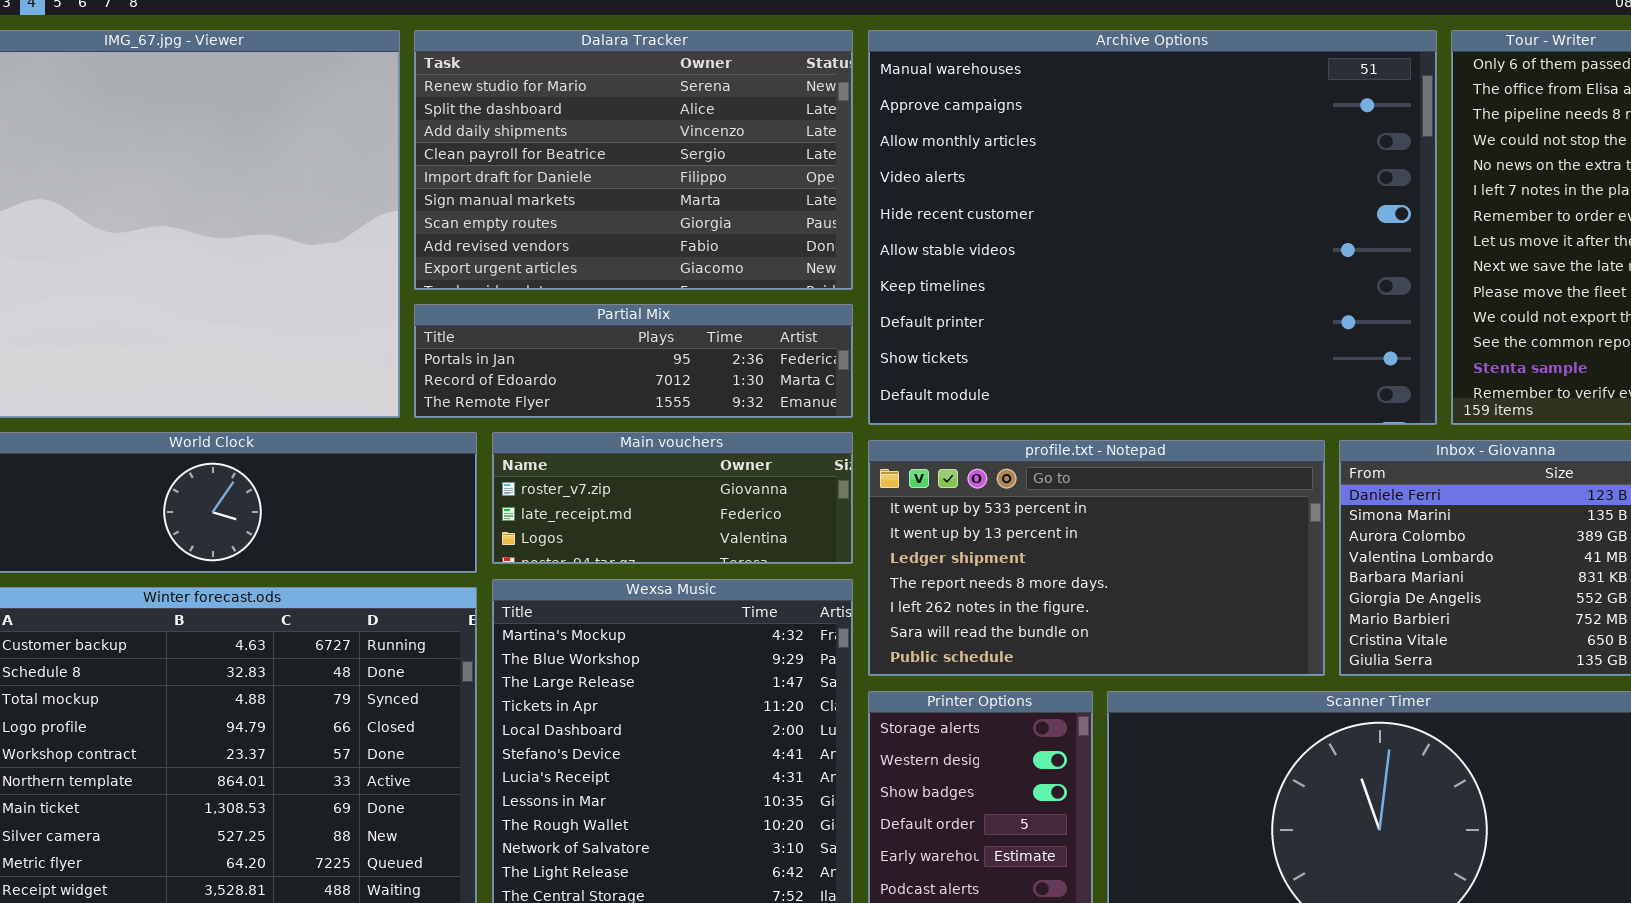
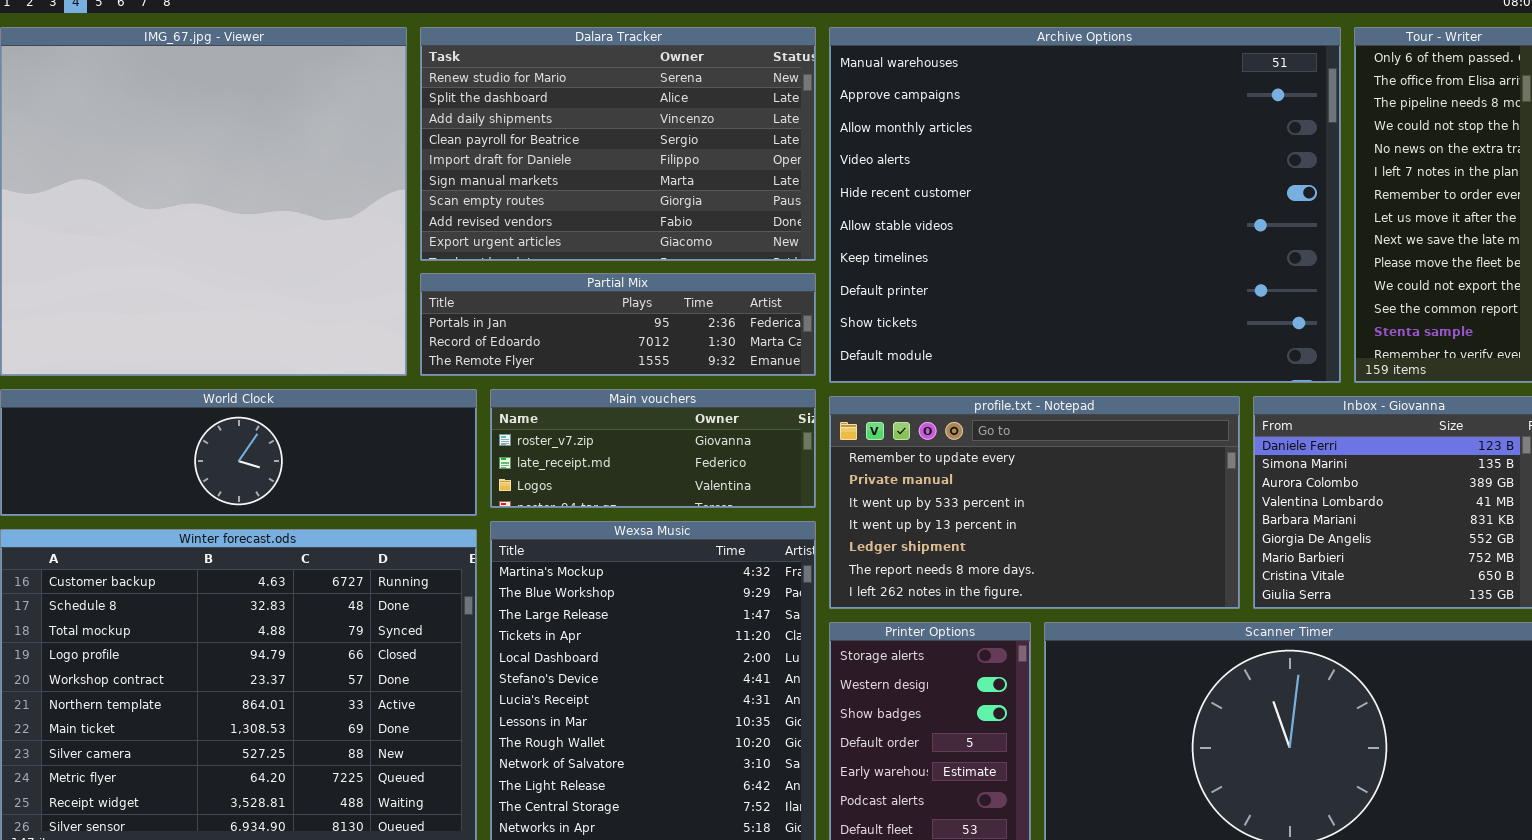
profile.txt - Notepad: [868,440,1325,676] -> [829,396,1240,609], scrolled up 2 rows

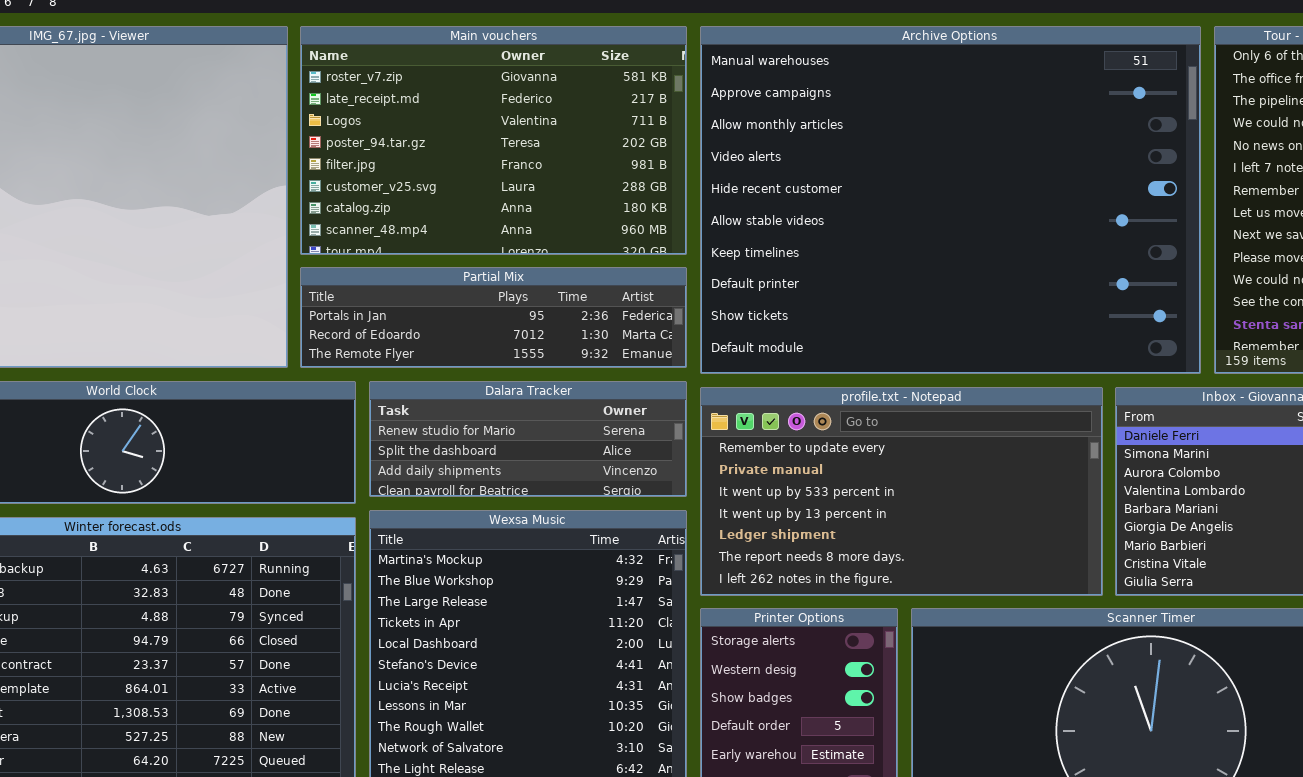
Dalara Tracker: [420,27,816,261] -> [369,381,687,497], moved, resized
Main vouchers: [490,389,816,508] -> [300,26,687,255], moved, resized

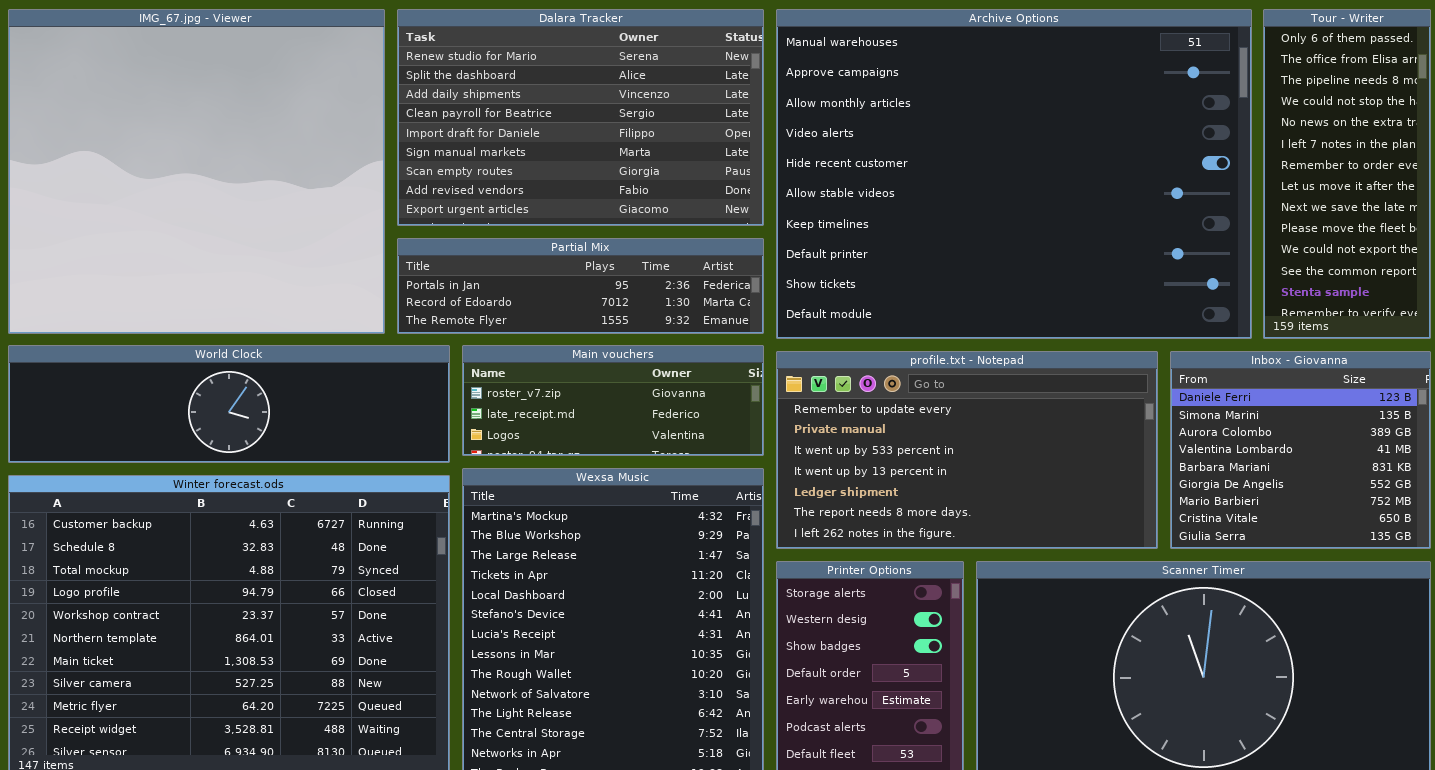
Main vouchers: [300,26,687,255] -> [462,345,764,456], moved, resized
Dalara Tracker: [369,381,687,497] -> [397,9,764,226], moved, resized

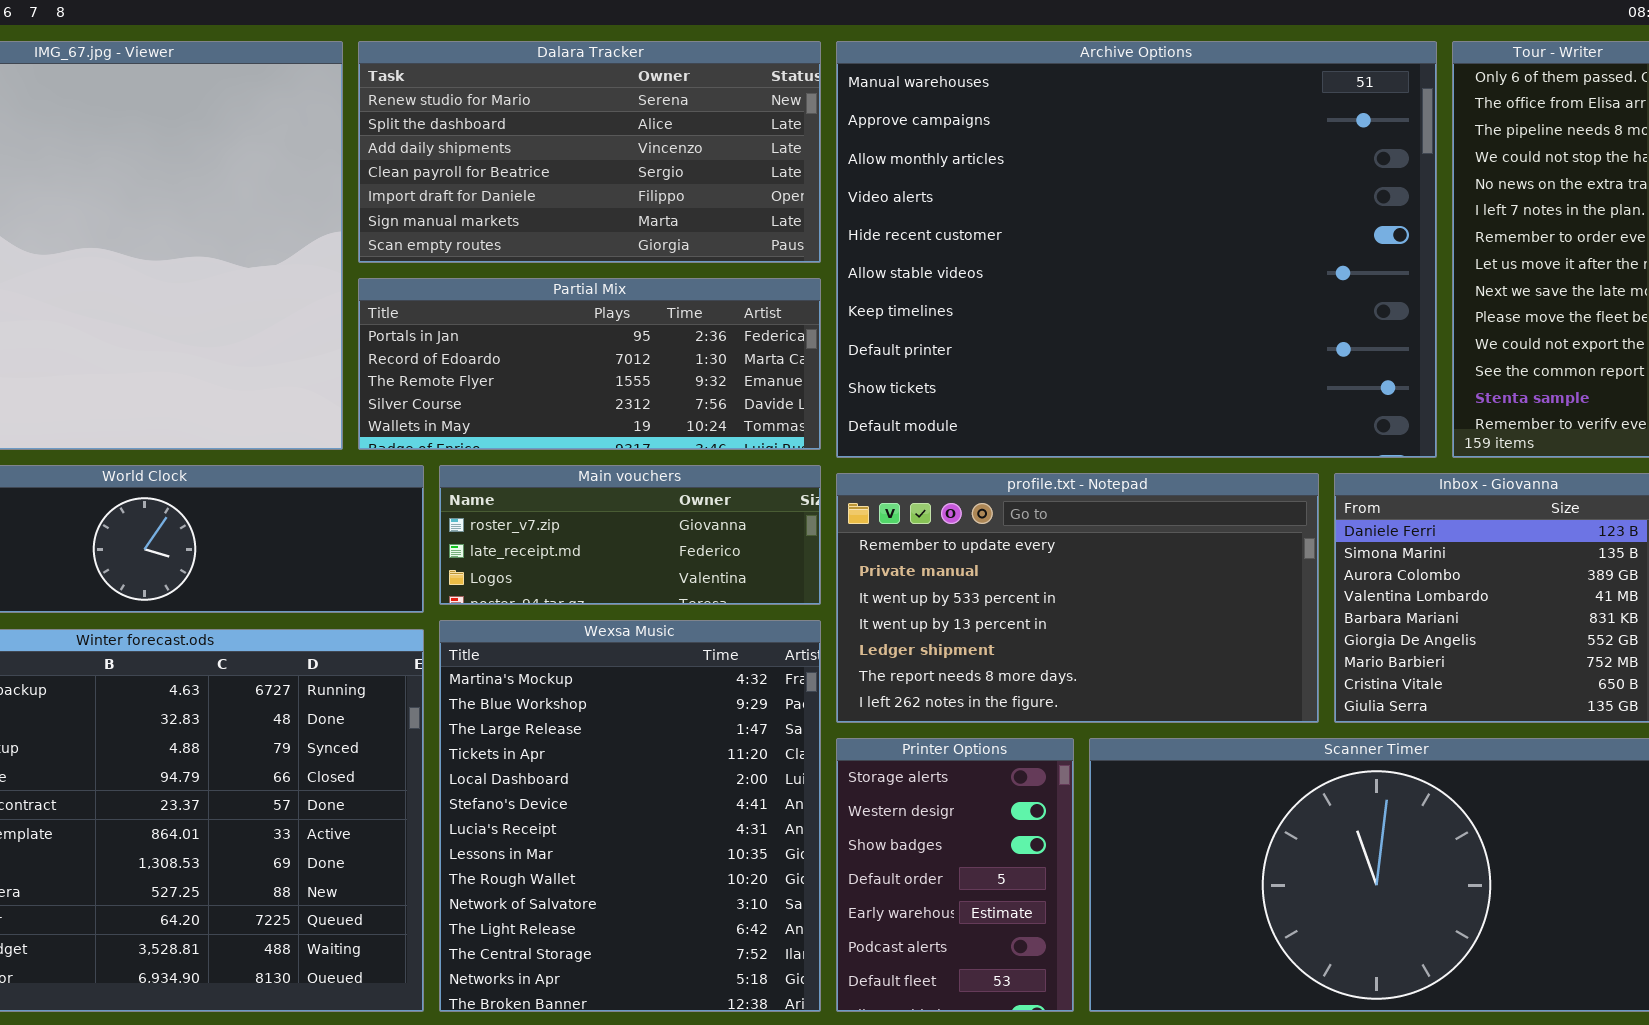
Dalara Tracker: [397,9,764,226] -> [358,41,821,263], resized
Partial Mix: [397,238,764,334] -> [358,278,821,450], resized

